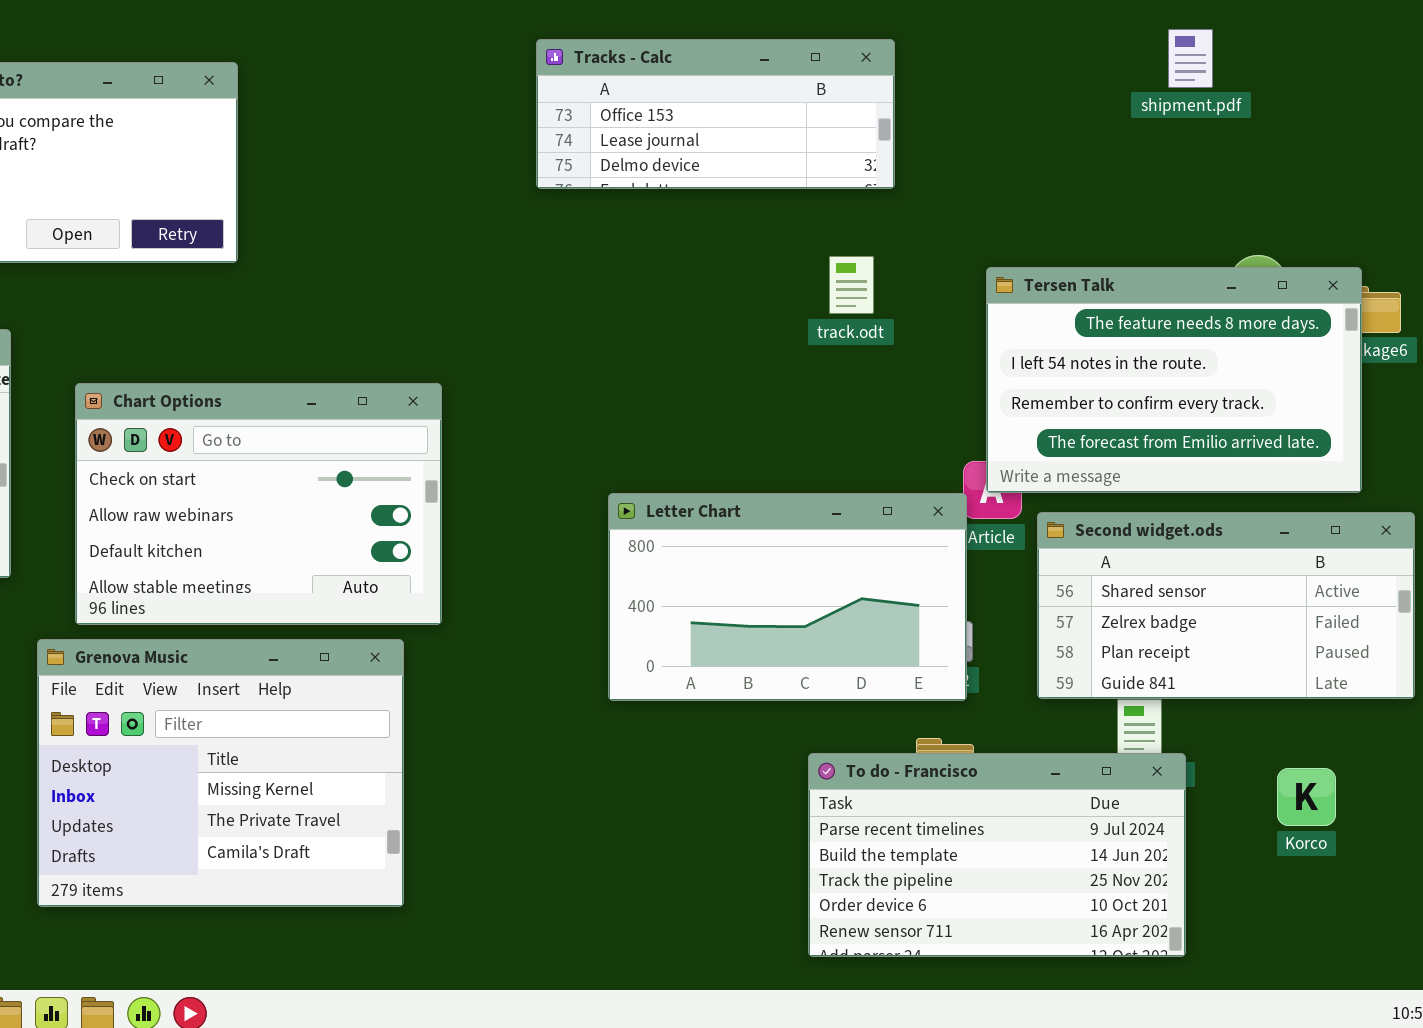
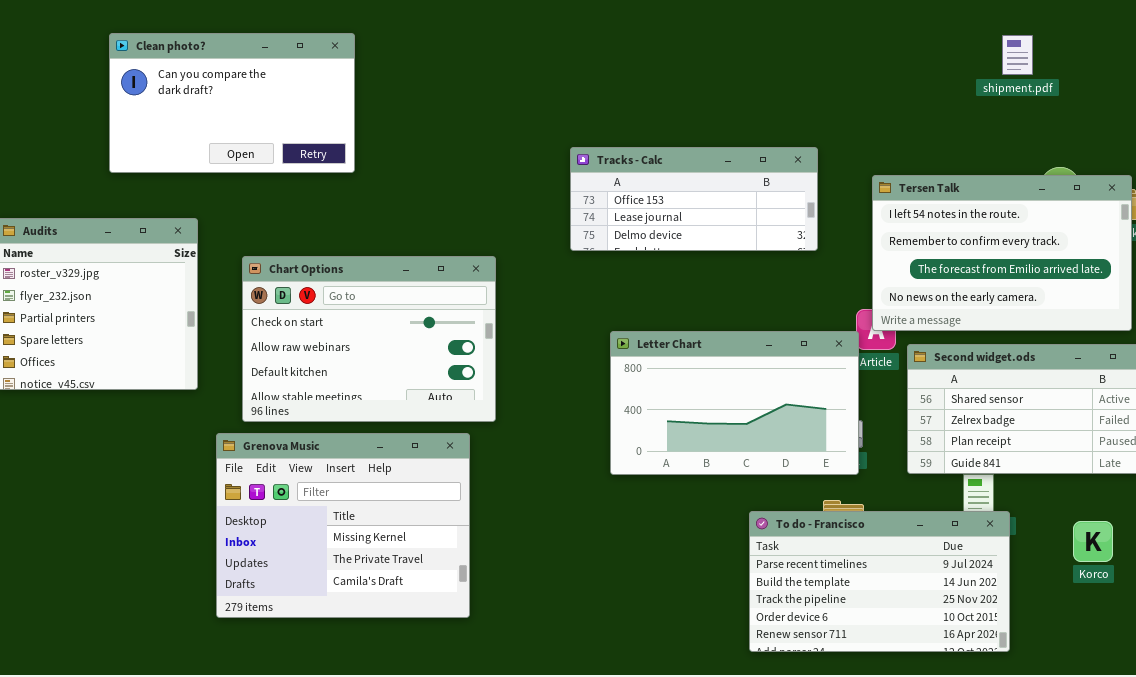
shipment.pdf: [1168,29,1213,88] -> [1002,35,1033,75], moved
Tracks - Calc: [536,39,895,189] -> [570,147,818,251], moved
Tersen Talk: [986,267,1362,493] -> [872,175,1132,331], scrolled down 1 row

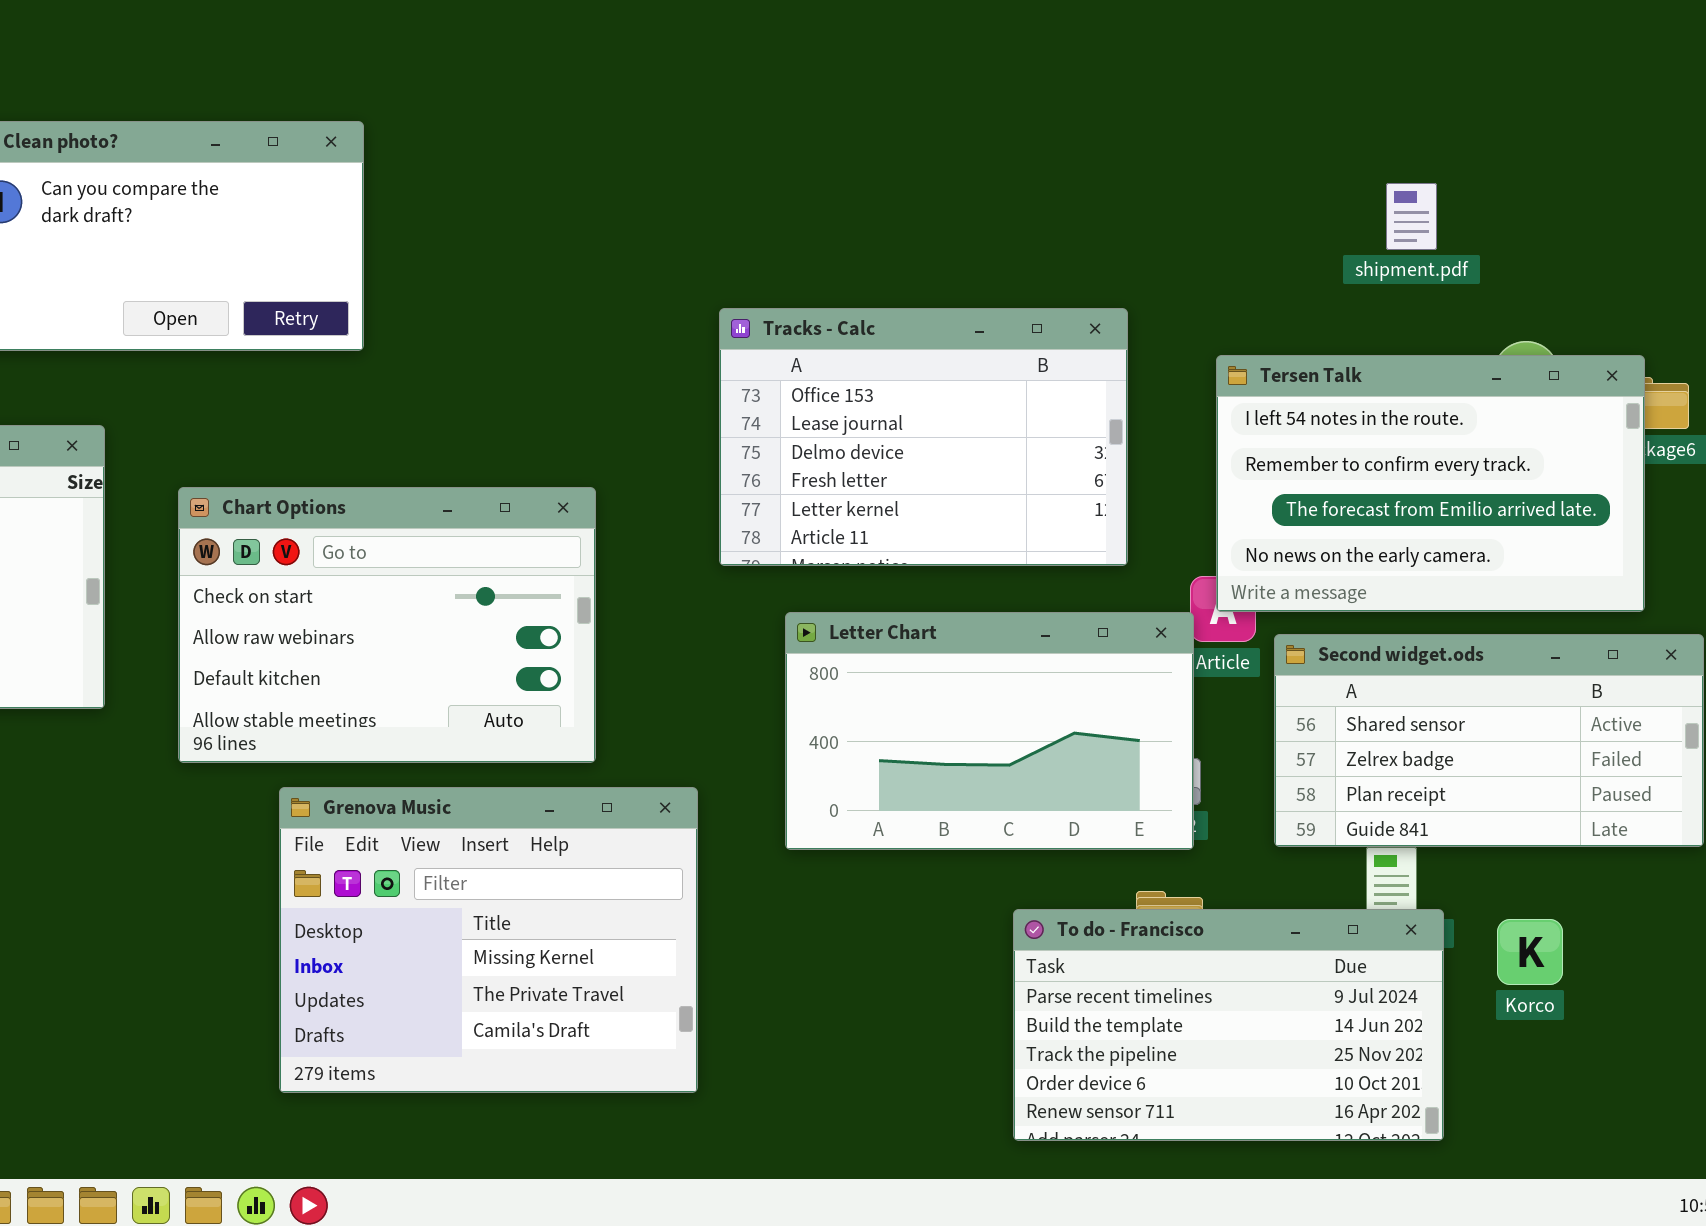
shipment.pdf: [1002,35,1033,75] -> [1386,183,1437,250], moved
Tracks - Calc: [570,147,818,251] -> [719,308,1128,566], resized
Grenova Music: [216,433,470,618] -> [279,787,698,1093], moved
Korco: [1073,521,1113,562] -> [1497,919,1563,985], moved

